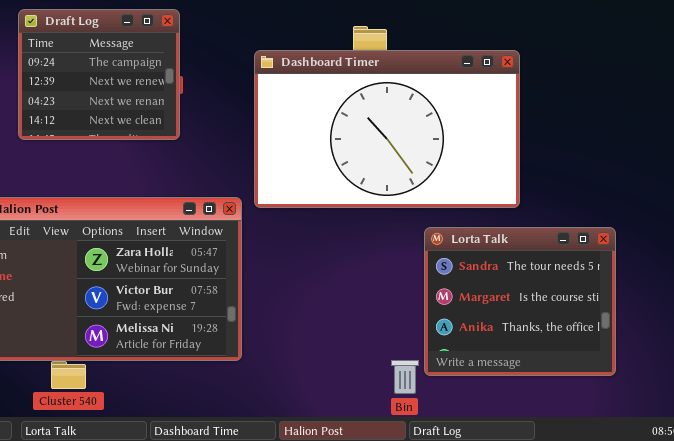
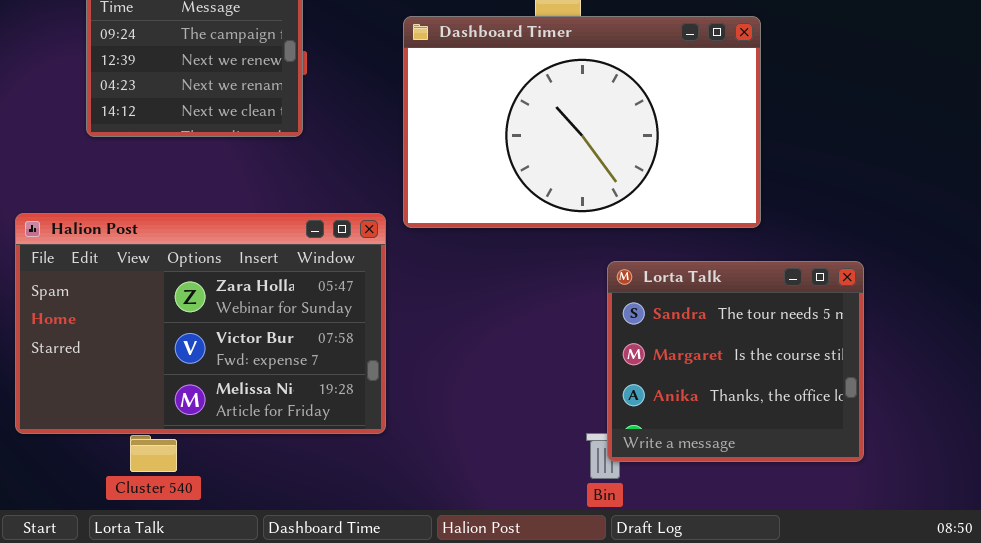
Lorta Talk: [424,227,616,376] -> [607,261,864,462], moved

